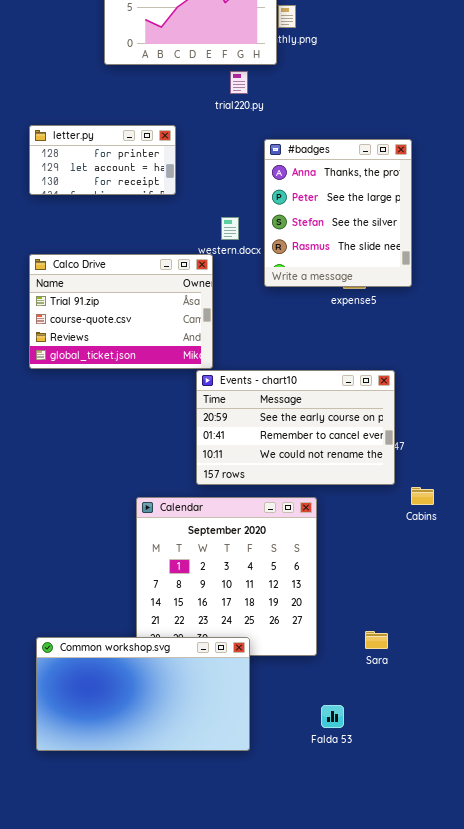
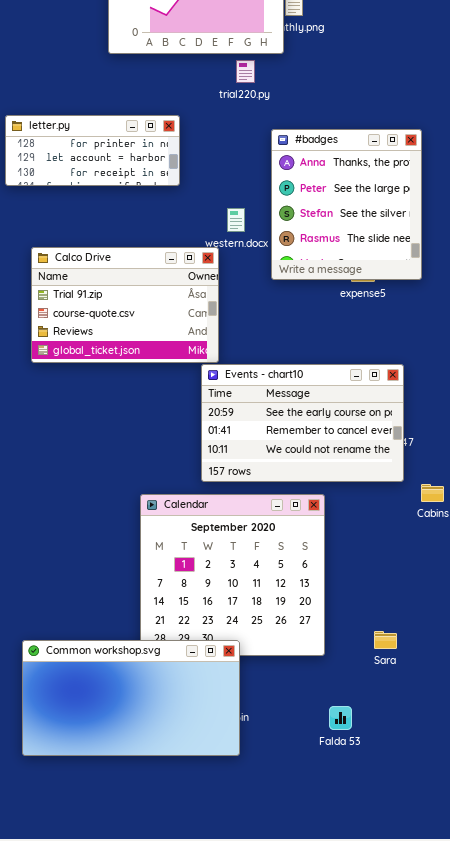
letter.py: [29,125,176,195] -> [5,115,180,186], resized
Common workshop.svg: [36,637,250,751] -> [22,640,240,756], moved

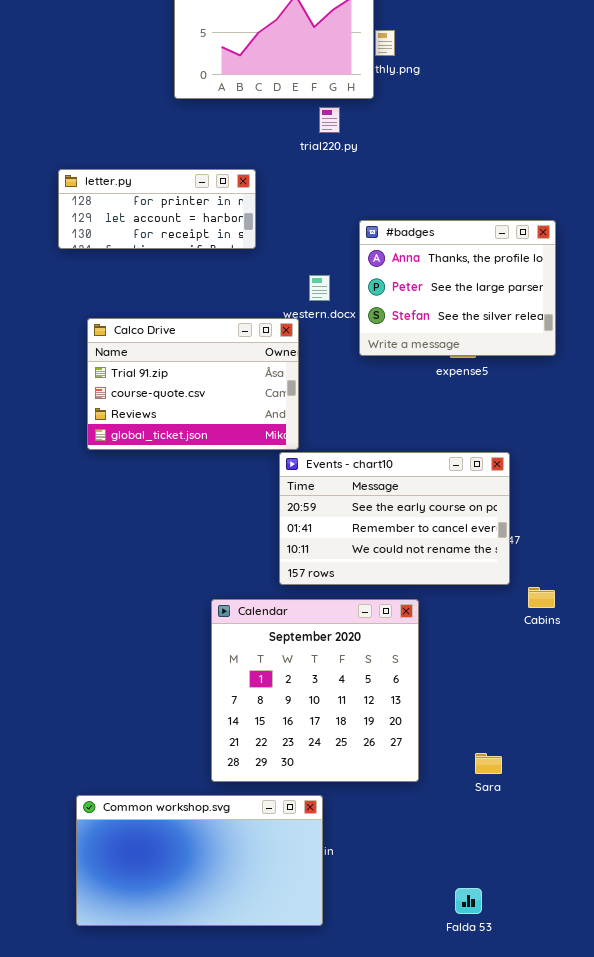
#badges: [271,129,422,280] -> [359,220,556,356], resized
Common workshop.svg: [22,640,240,756] -> [76,795,323,926], moved
Falda 53: [329,706,352,730] -> [455,888,482,914], moved

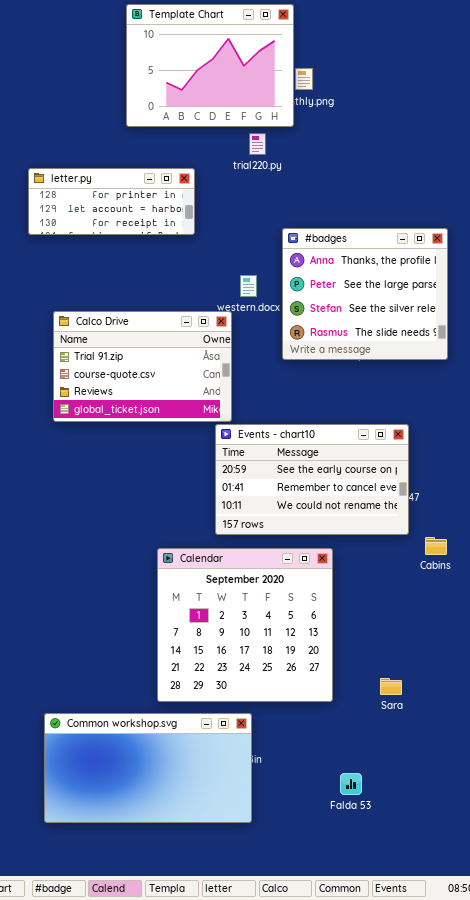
letter.py: [58,169,256,249] -> [28,168,195,235], moved
#badges: [359,220,556,356] -> [282,228,448,360], resized
Falda 53: [455,888,482,914] -> [340,773,362,795], moved

